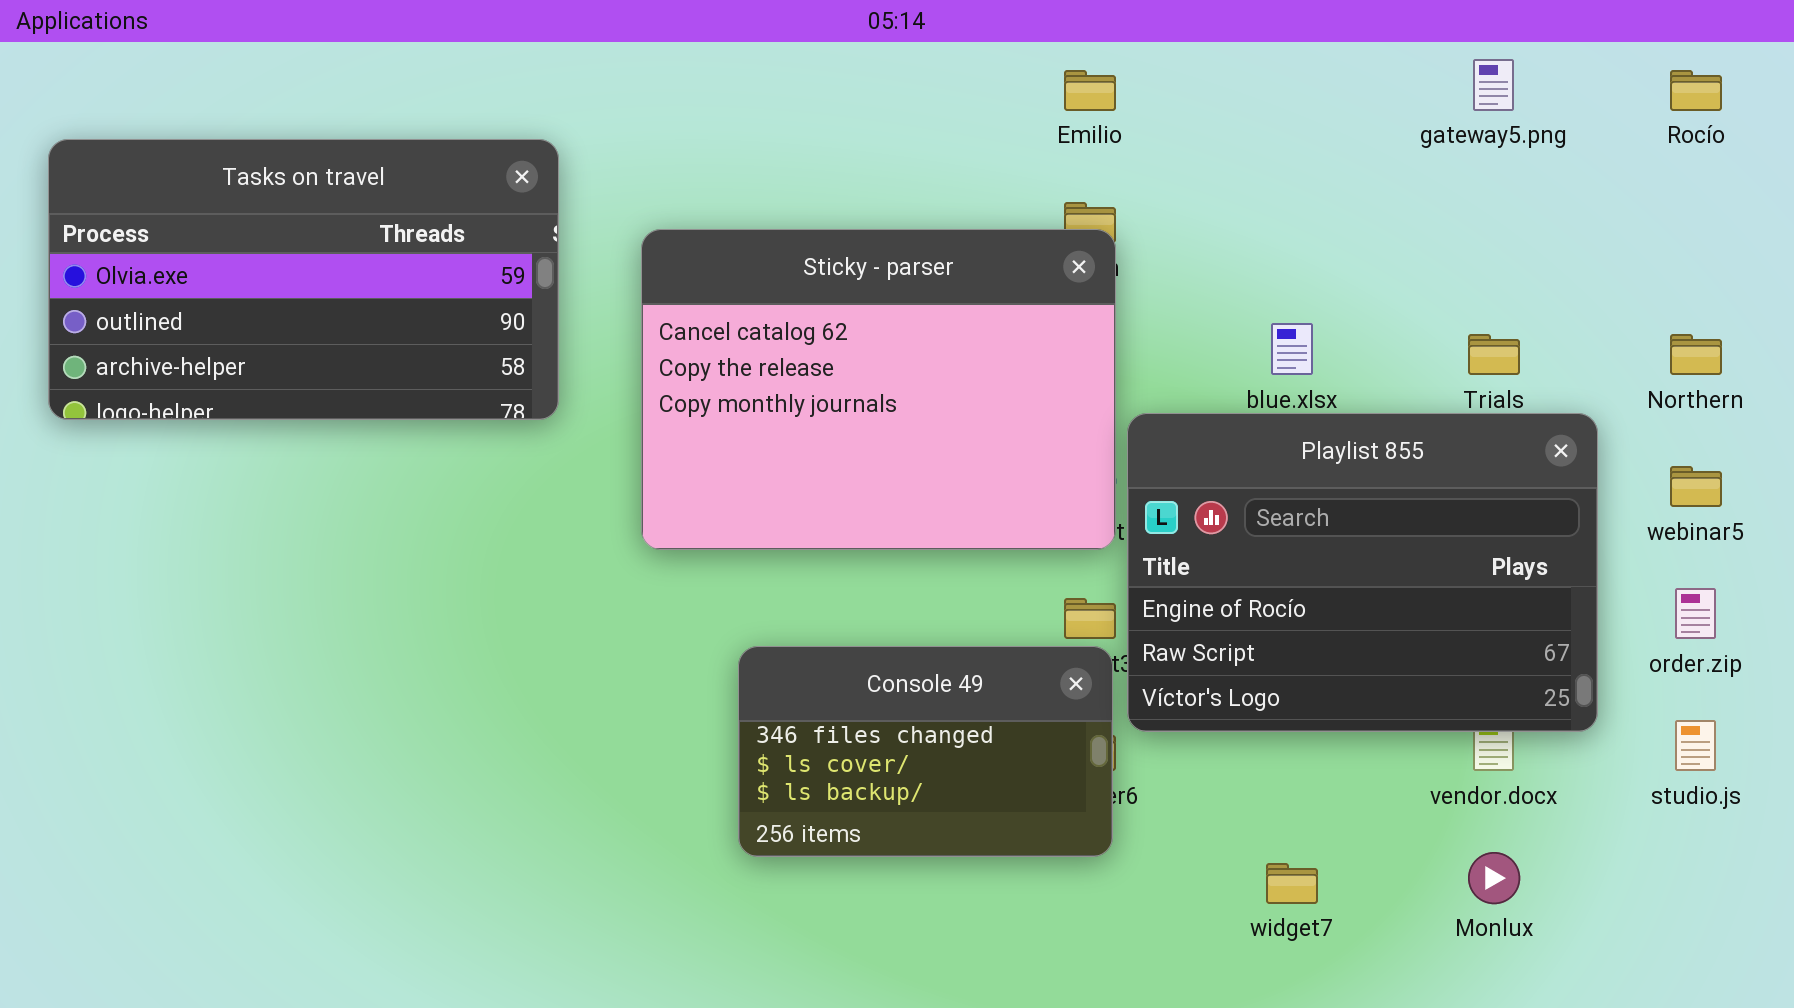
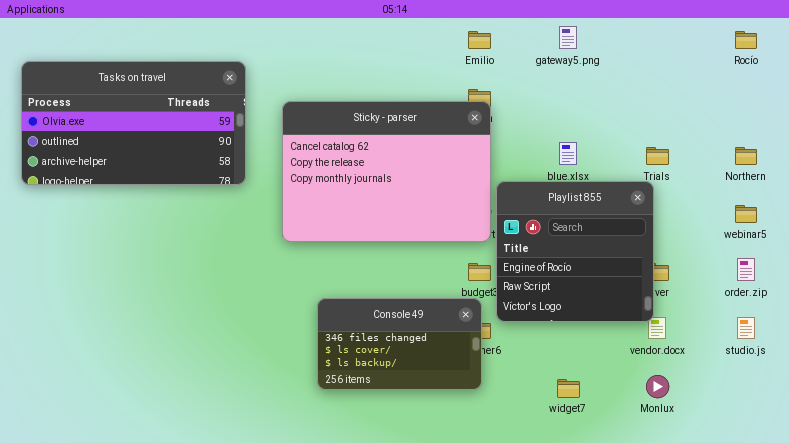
gateway5.png: [1473,59,1514,111] -> [559,26,577,49], moved
Playlist 855: [1127,413,1598,732] -> [496,181,654,322], resized
Console 49: [738,646,1113,857] -> [317,298,482,390], moved

